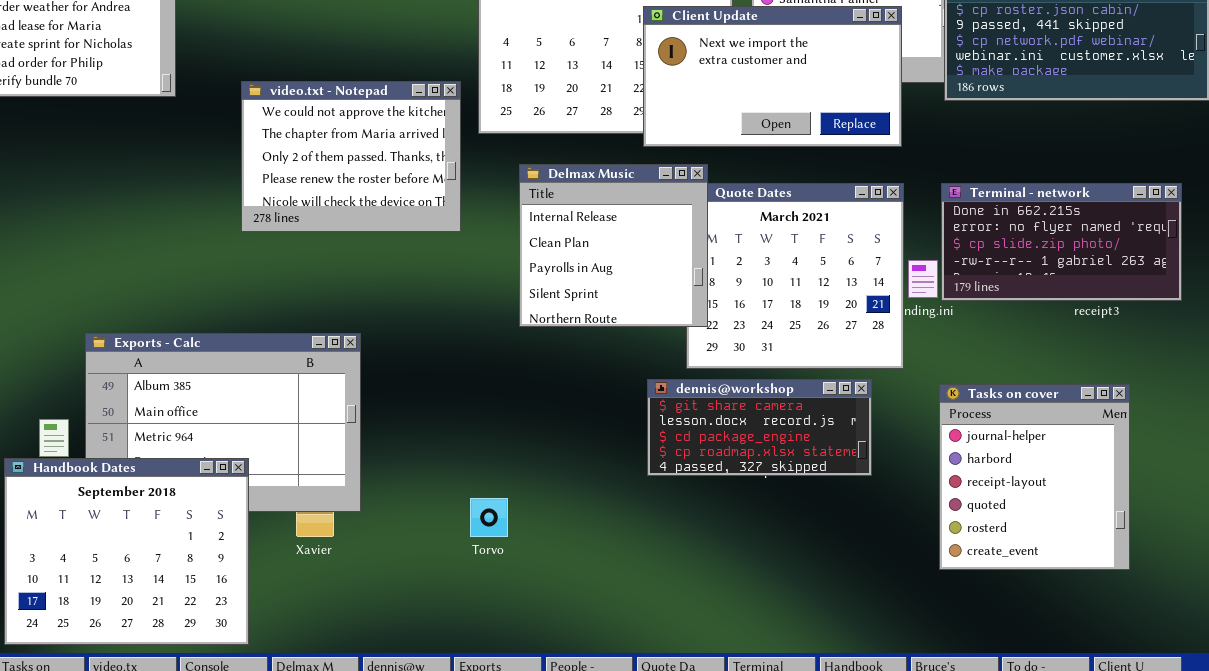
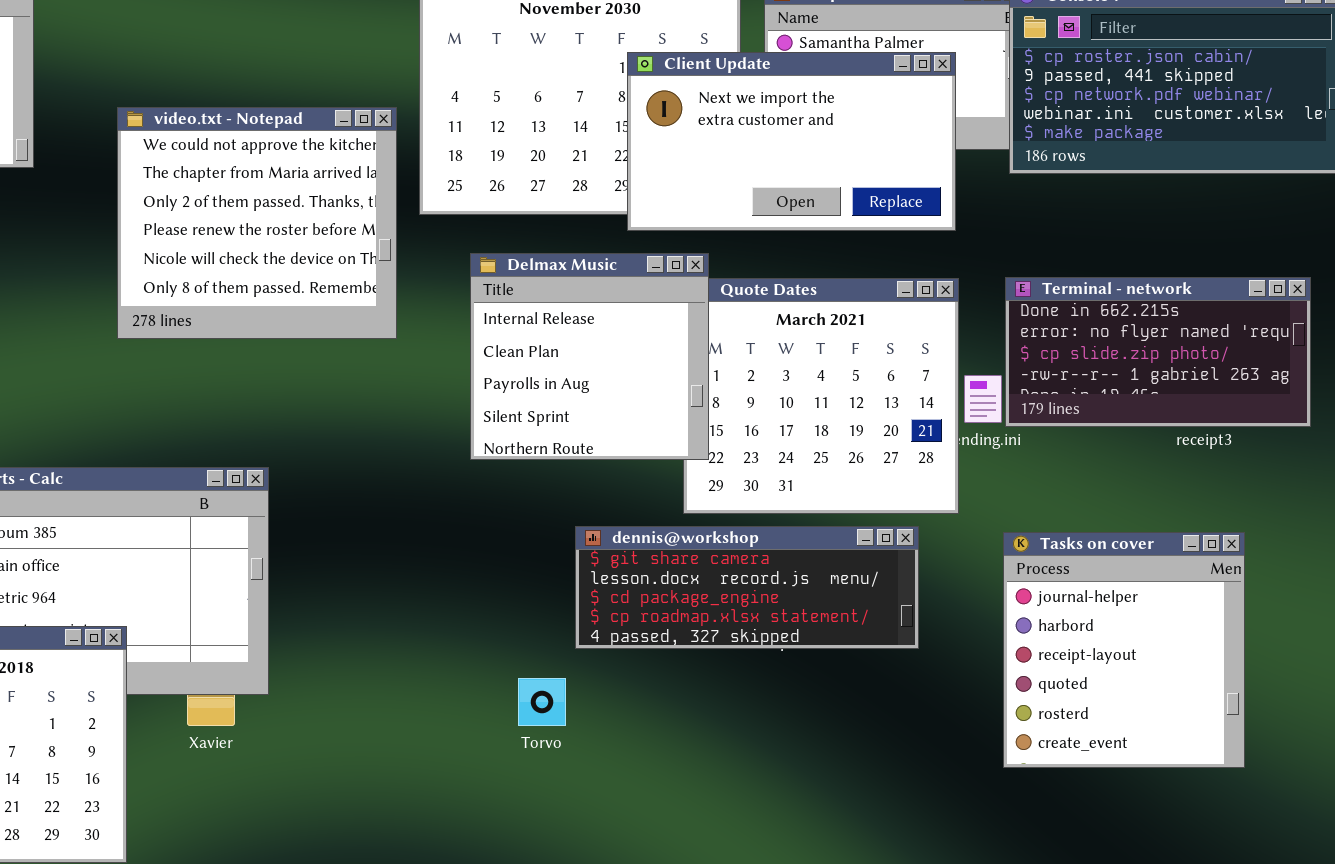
video.txt - Notepad: [241,81,461,232] -> [117,107,397,339], resized
dennis@workshop: [647,379,872,476] -> [575,526,919,649], resized
Torvo: [470,498,508,537] -> [518,678,566,726], moved

